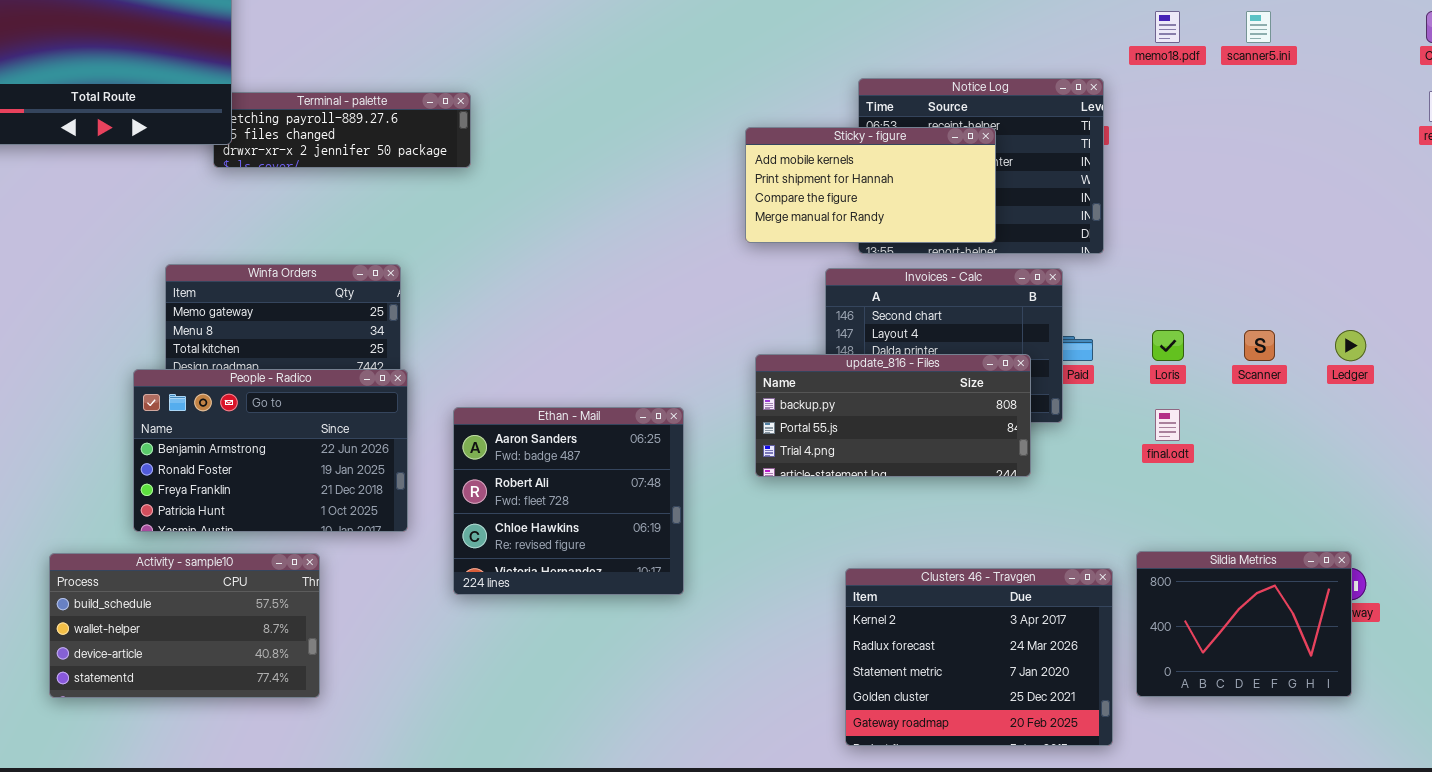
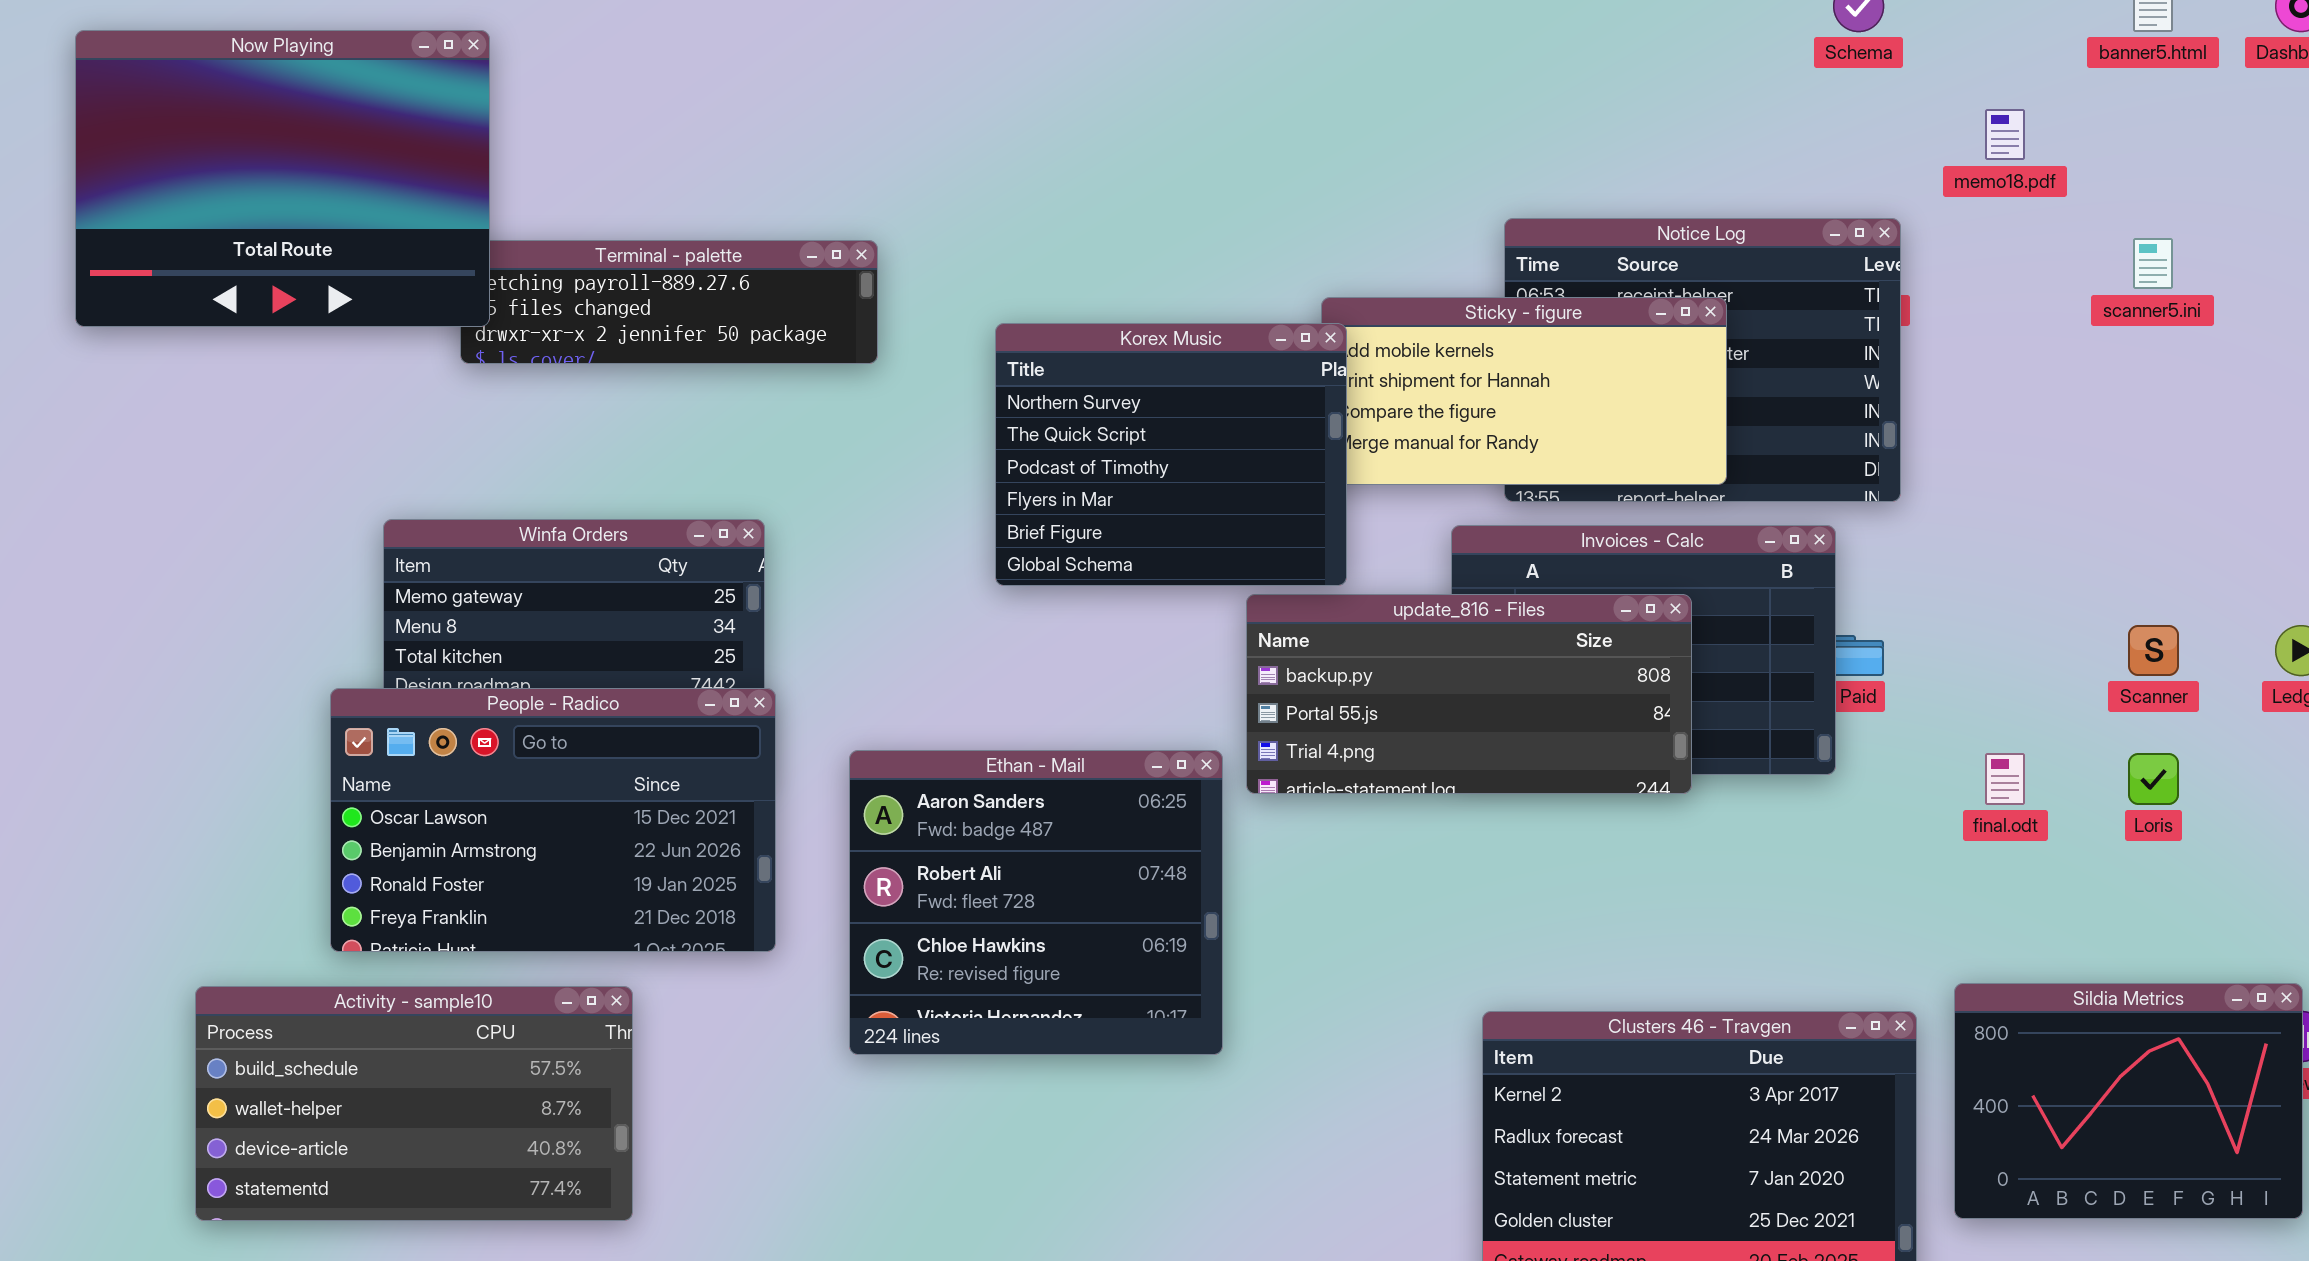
scanner5.ini: [1246,11,1271,43] -> [2133,238,2173,289], moved
Korex Music: none -> [995,323,1347,586], opened
Loris: [1152,330,1184,361] -> [2128,753,2179,805], moved
update_816 - Files: [755,354,1031,477] -> [1246,594,1692,794], moved
People - Radico: [133,369,408,532] -> [330,688,776,952], scrolled up 1 row

